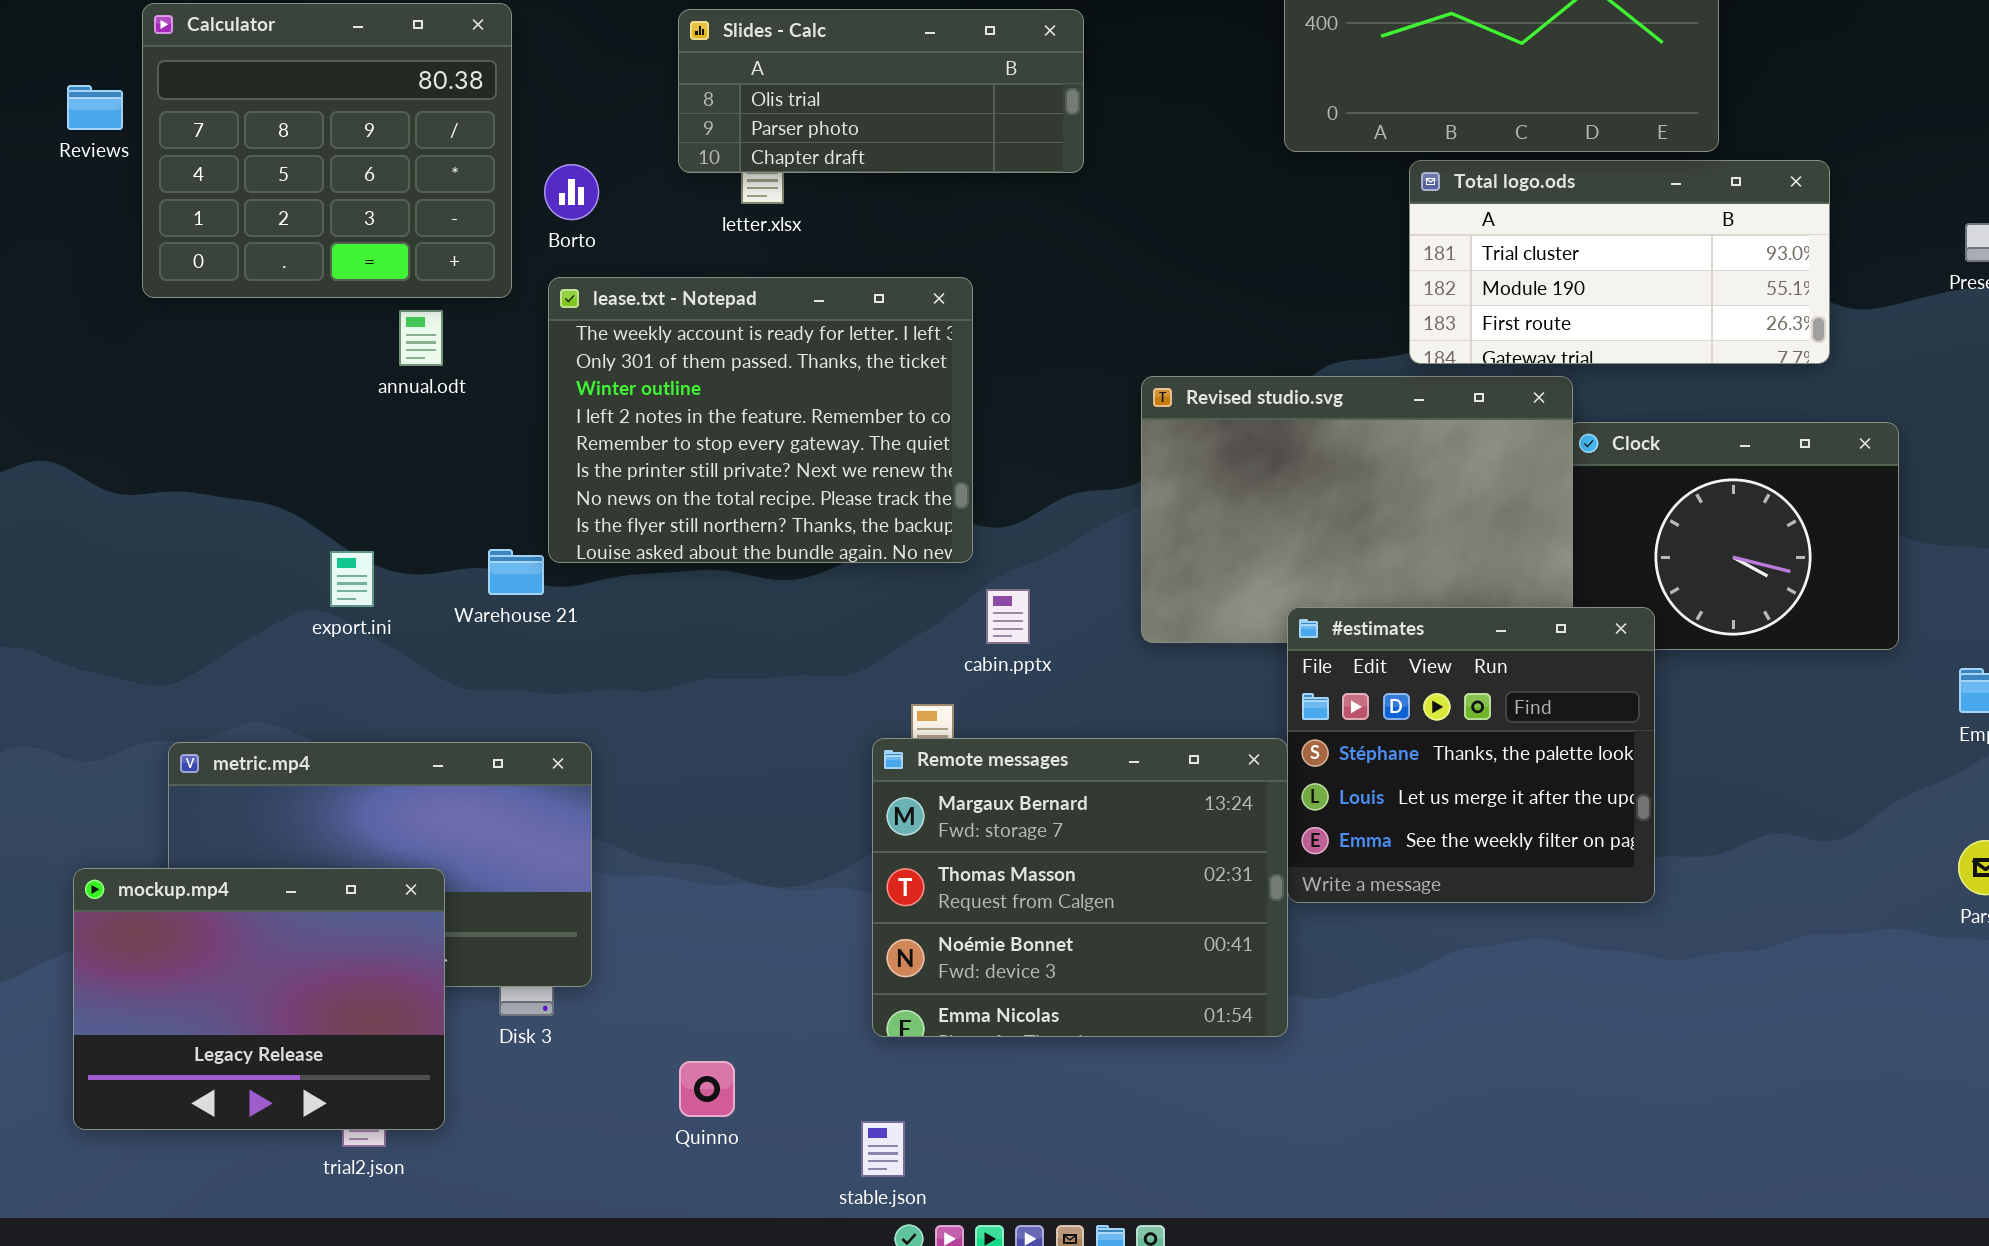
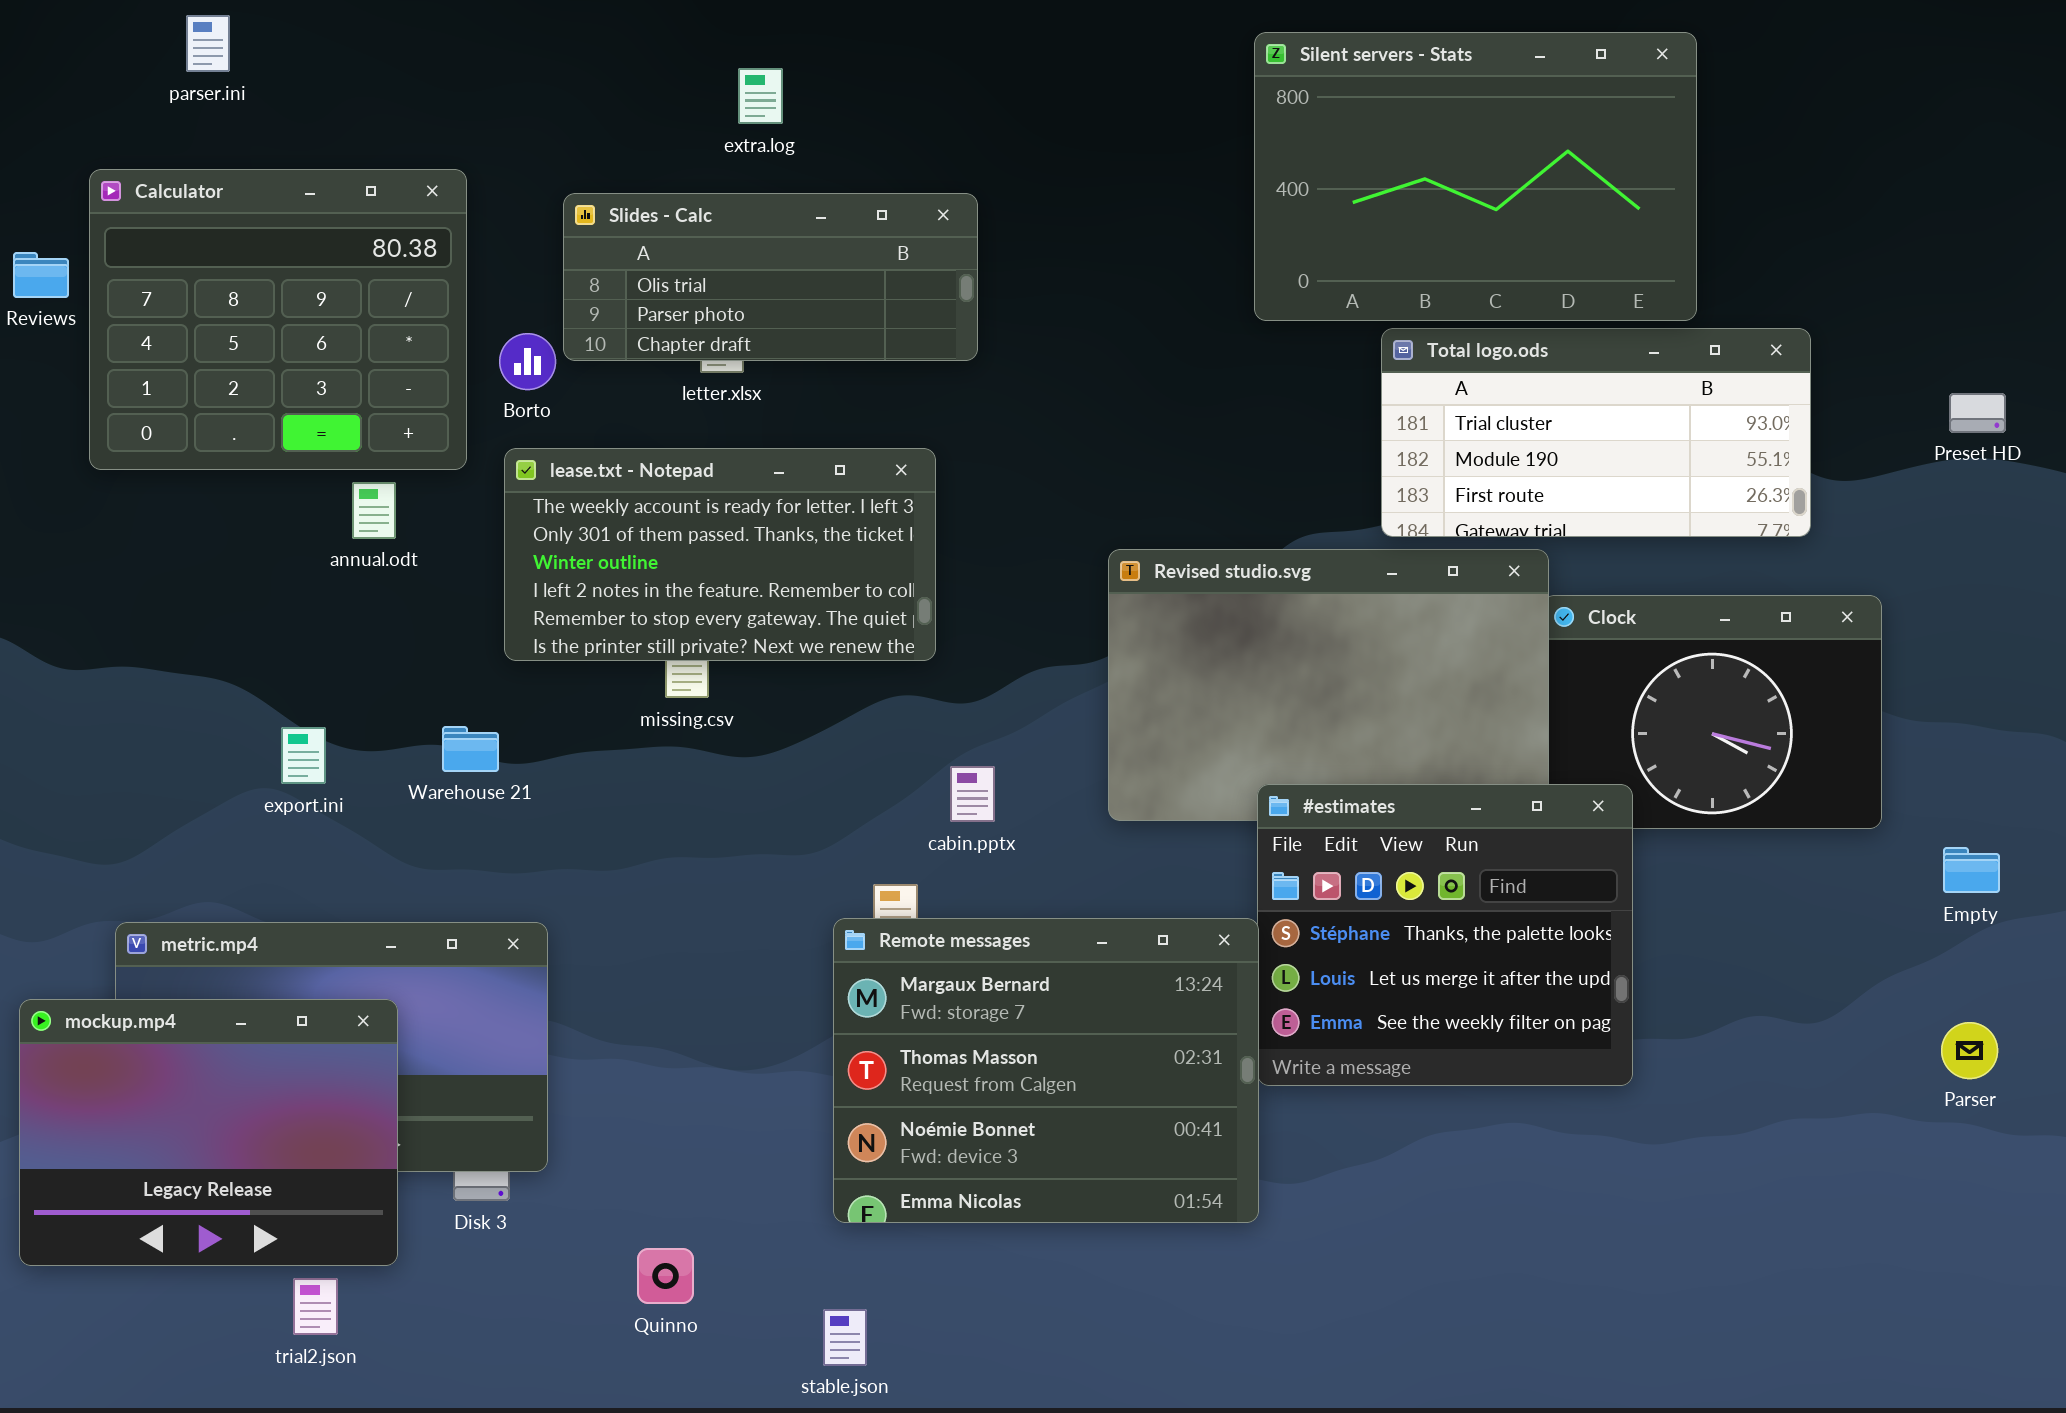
Slides - Calc: [678,9,1084,173] -> [563,193,978,361], moved
lease.txt - Notepad: [548,277,973,563] -> [504,448,936,661], resized
mockup.mp4: [73,868,445,1130] -> [19,999,398,1266], moved

